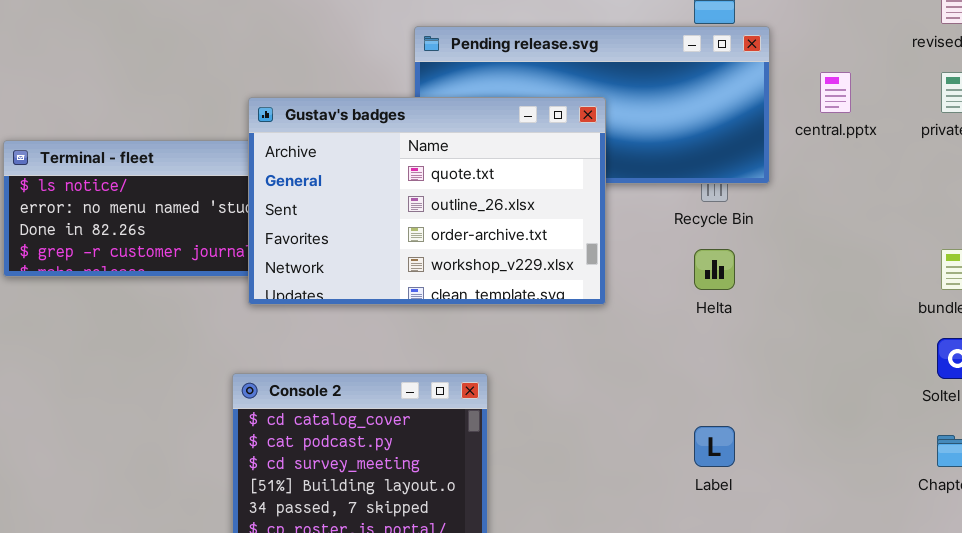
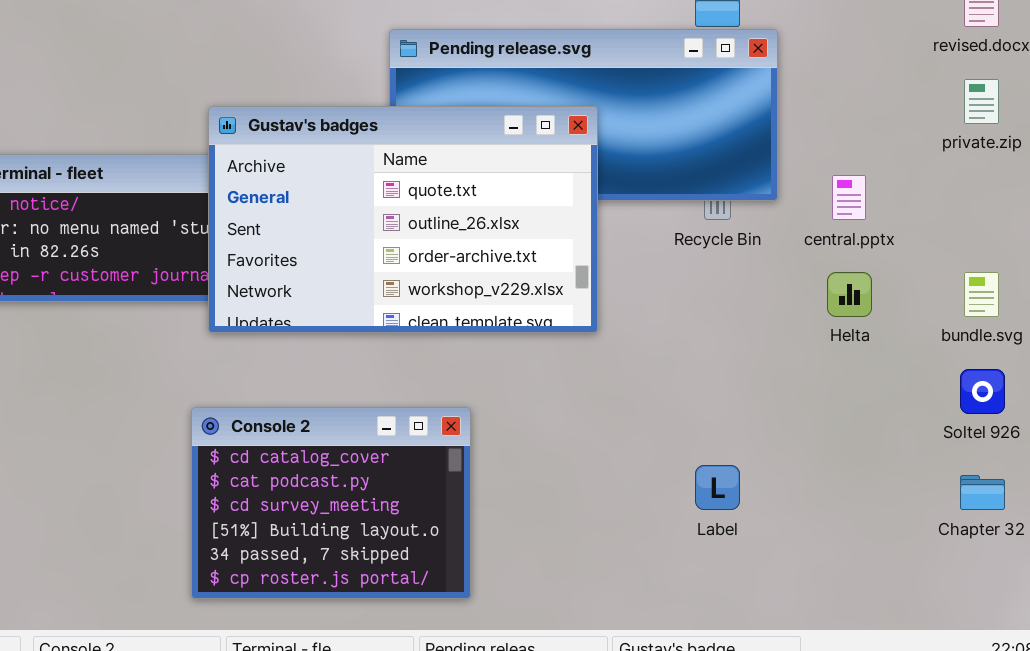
central.pptx: [820,72,851,113] -> [832,175,866,220], moved
Helta: [694,249,735,290] -> [827,272,872,317], moved

